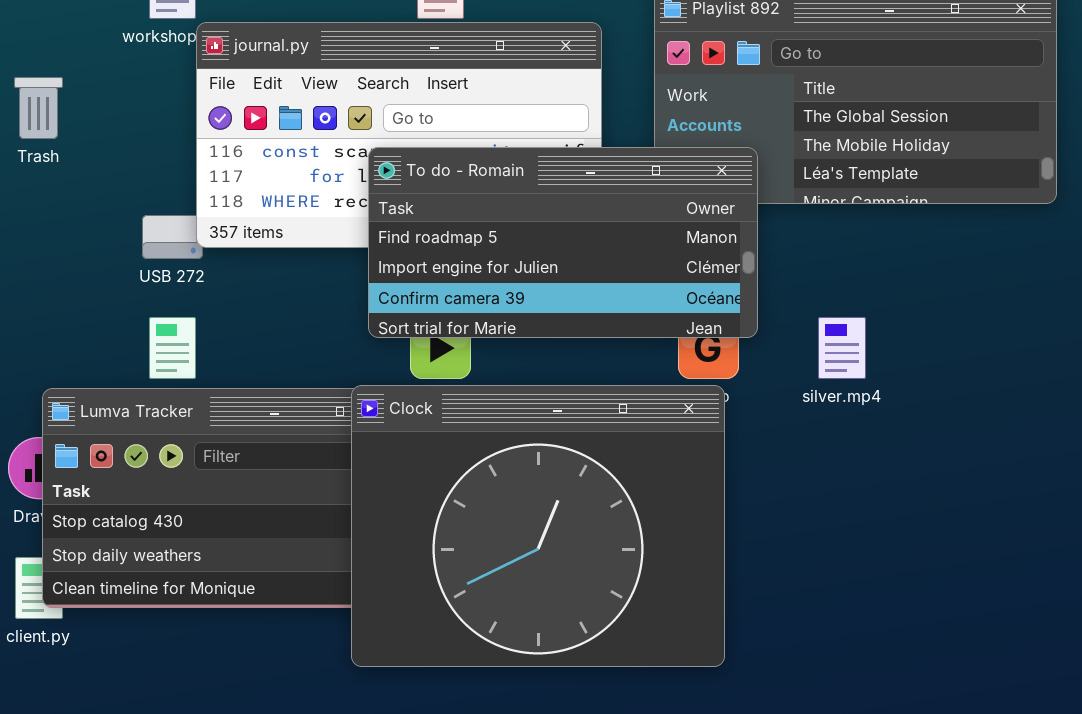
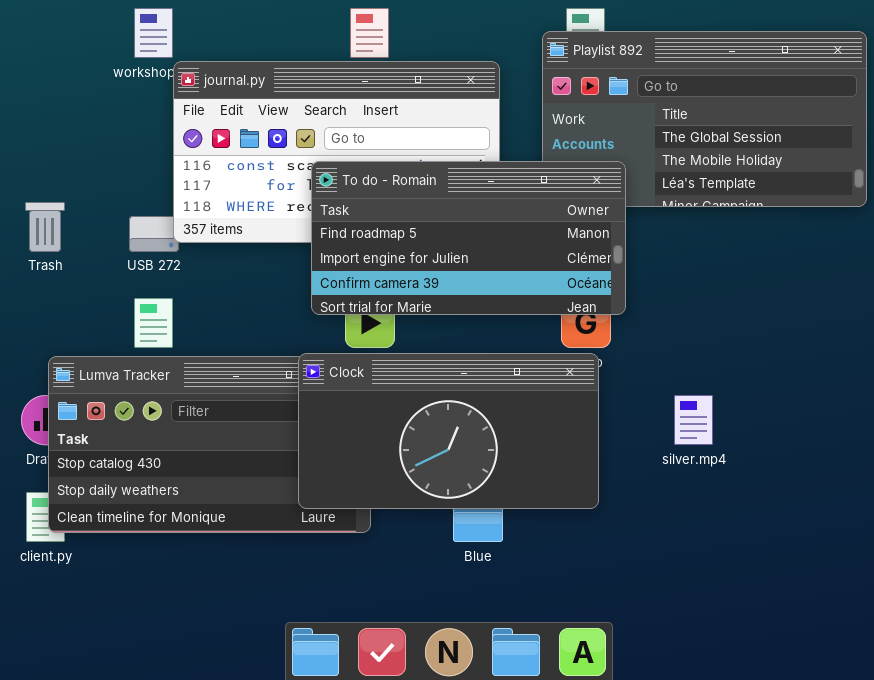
Trash: [14,77,63,139] -> [25,202,65,252], moved
silver.mp4: [818,317,866,379] -> [674,395,713,445], moved
Clock: [351,385,725,667] -> [298,353,599,509], resized

